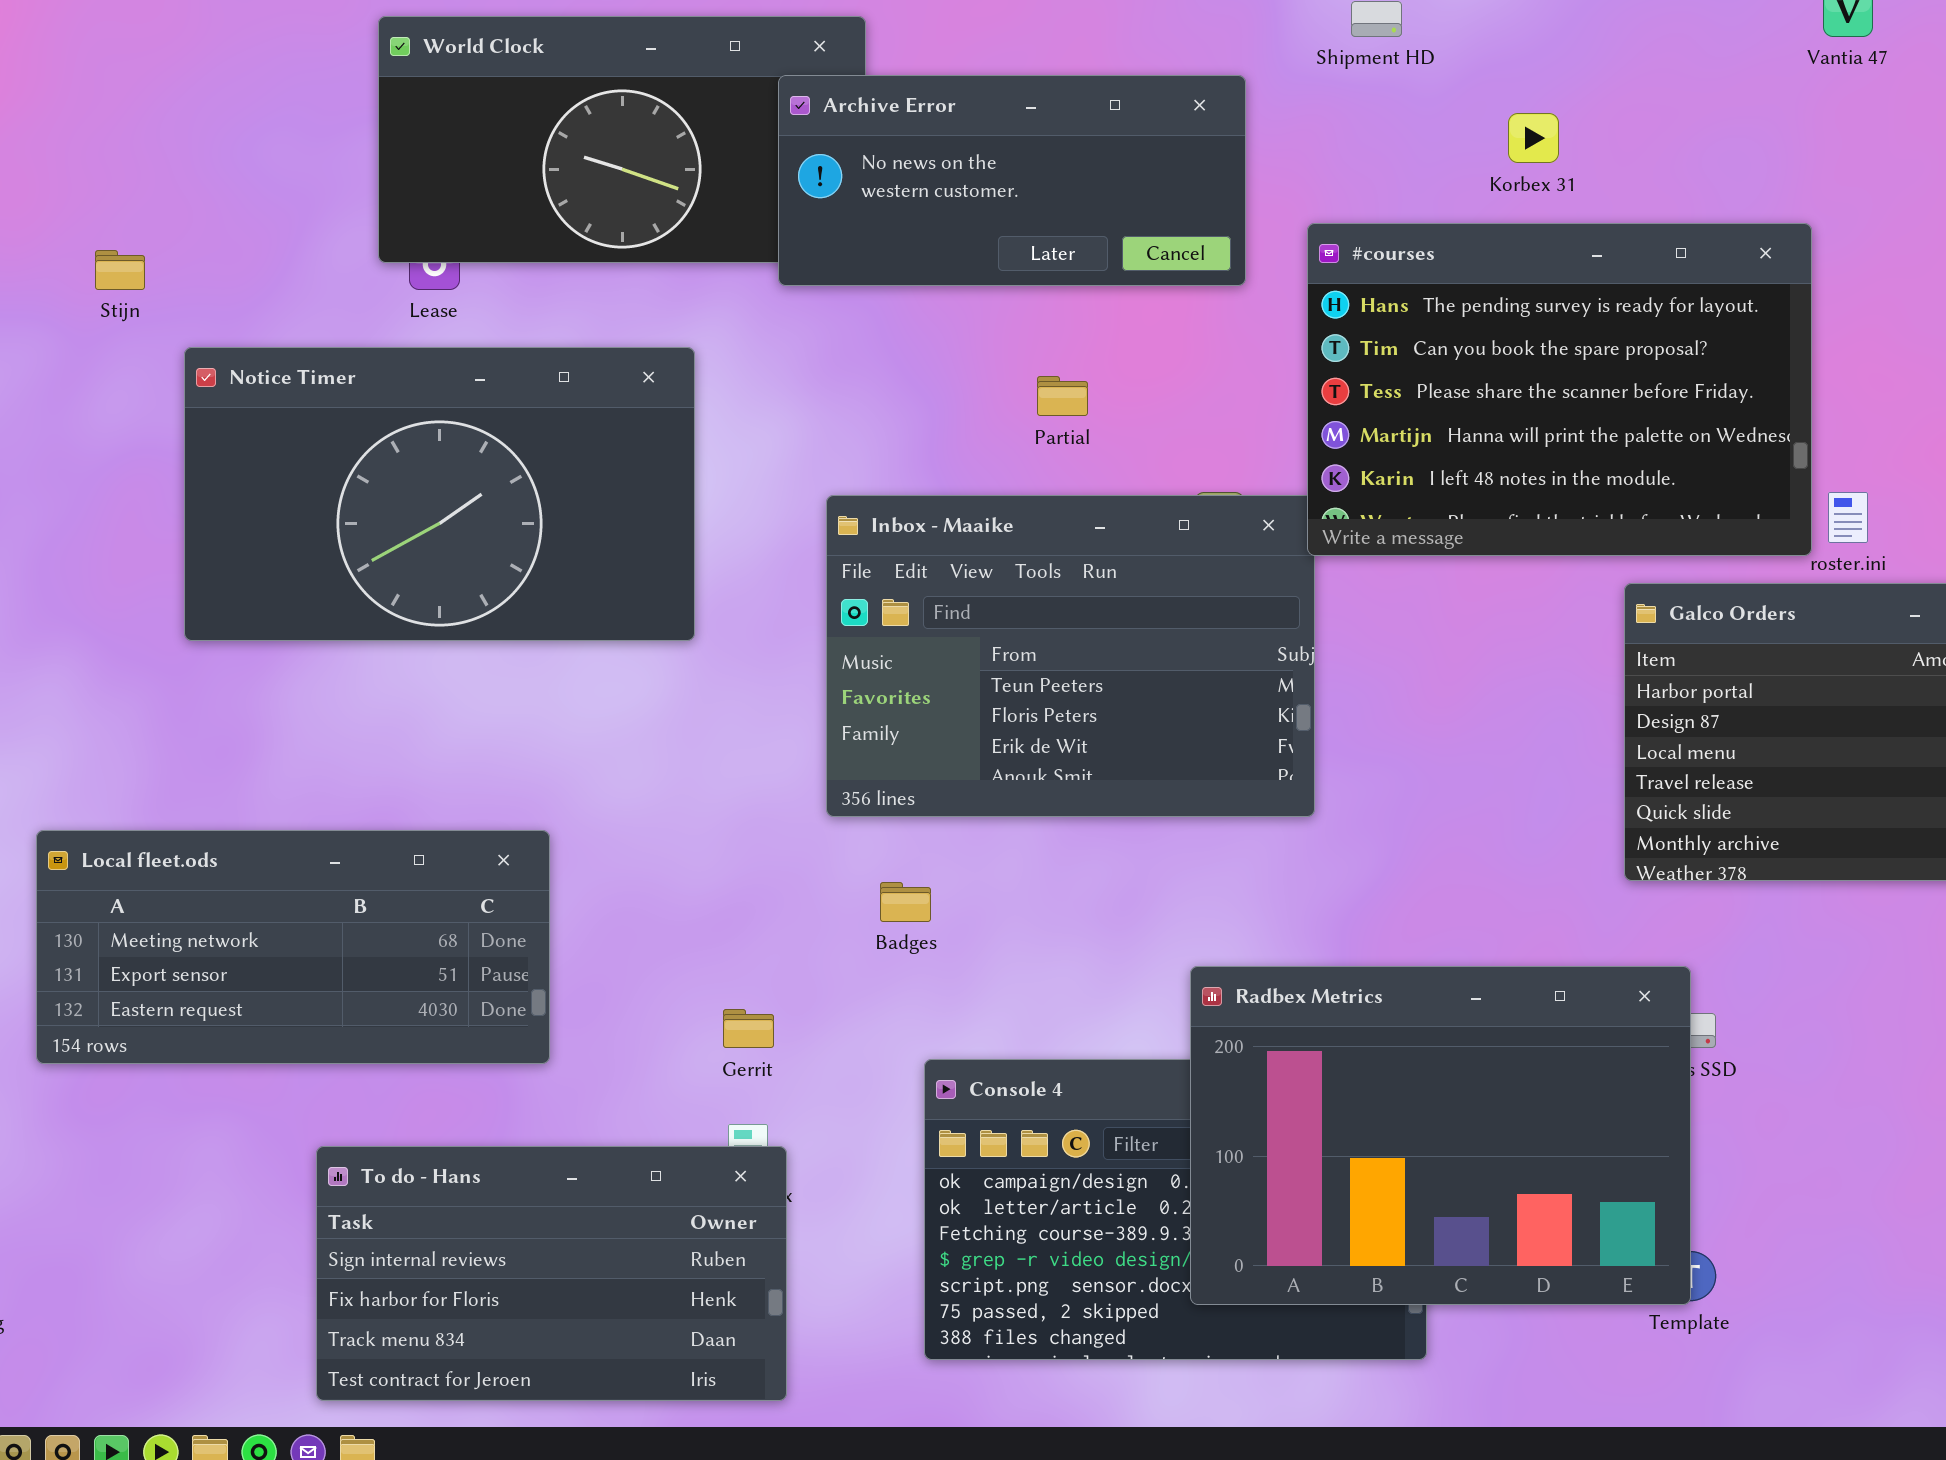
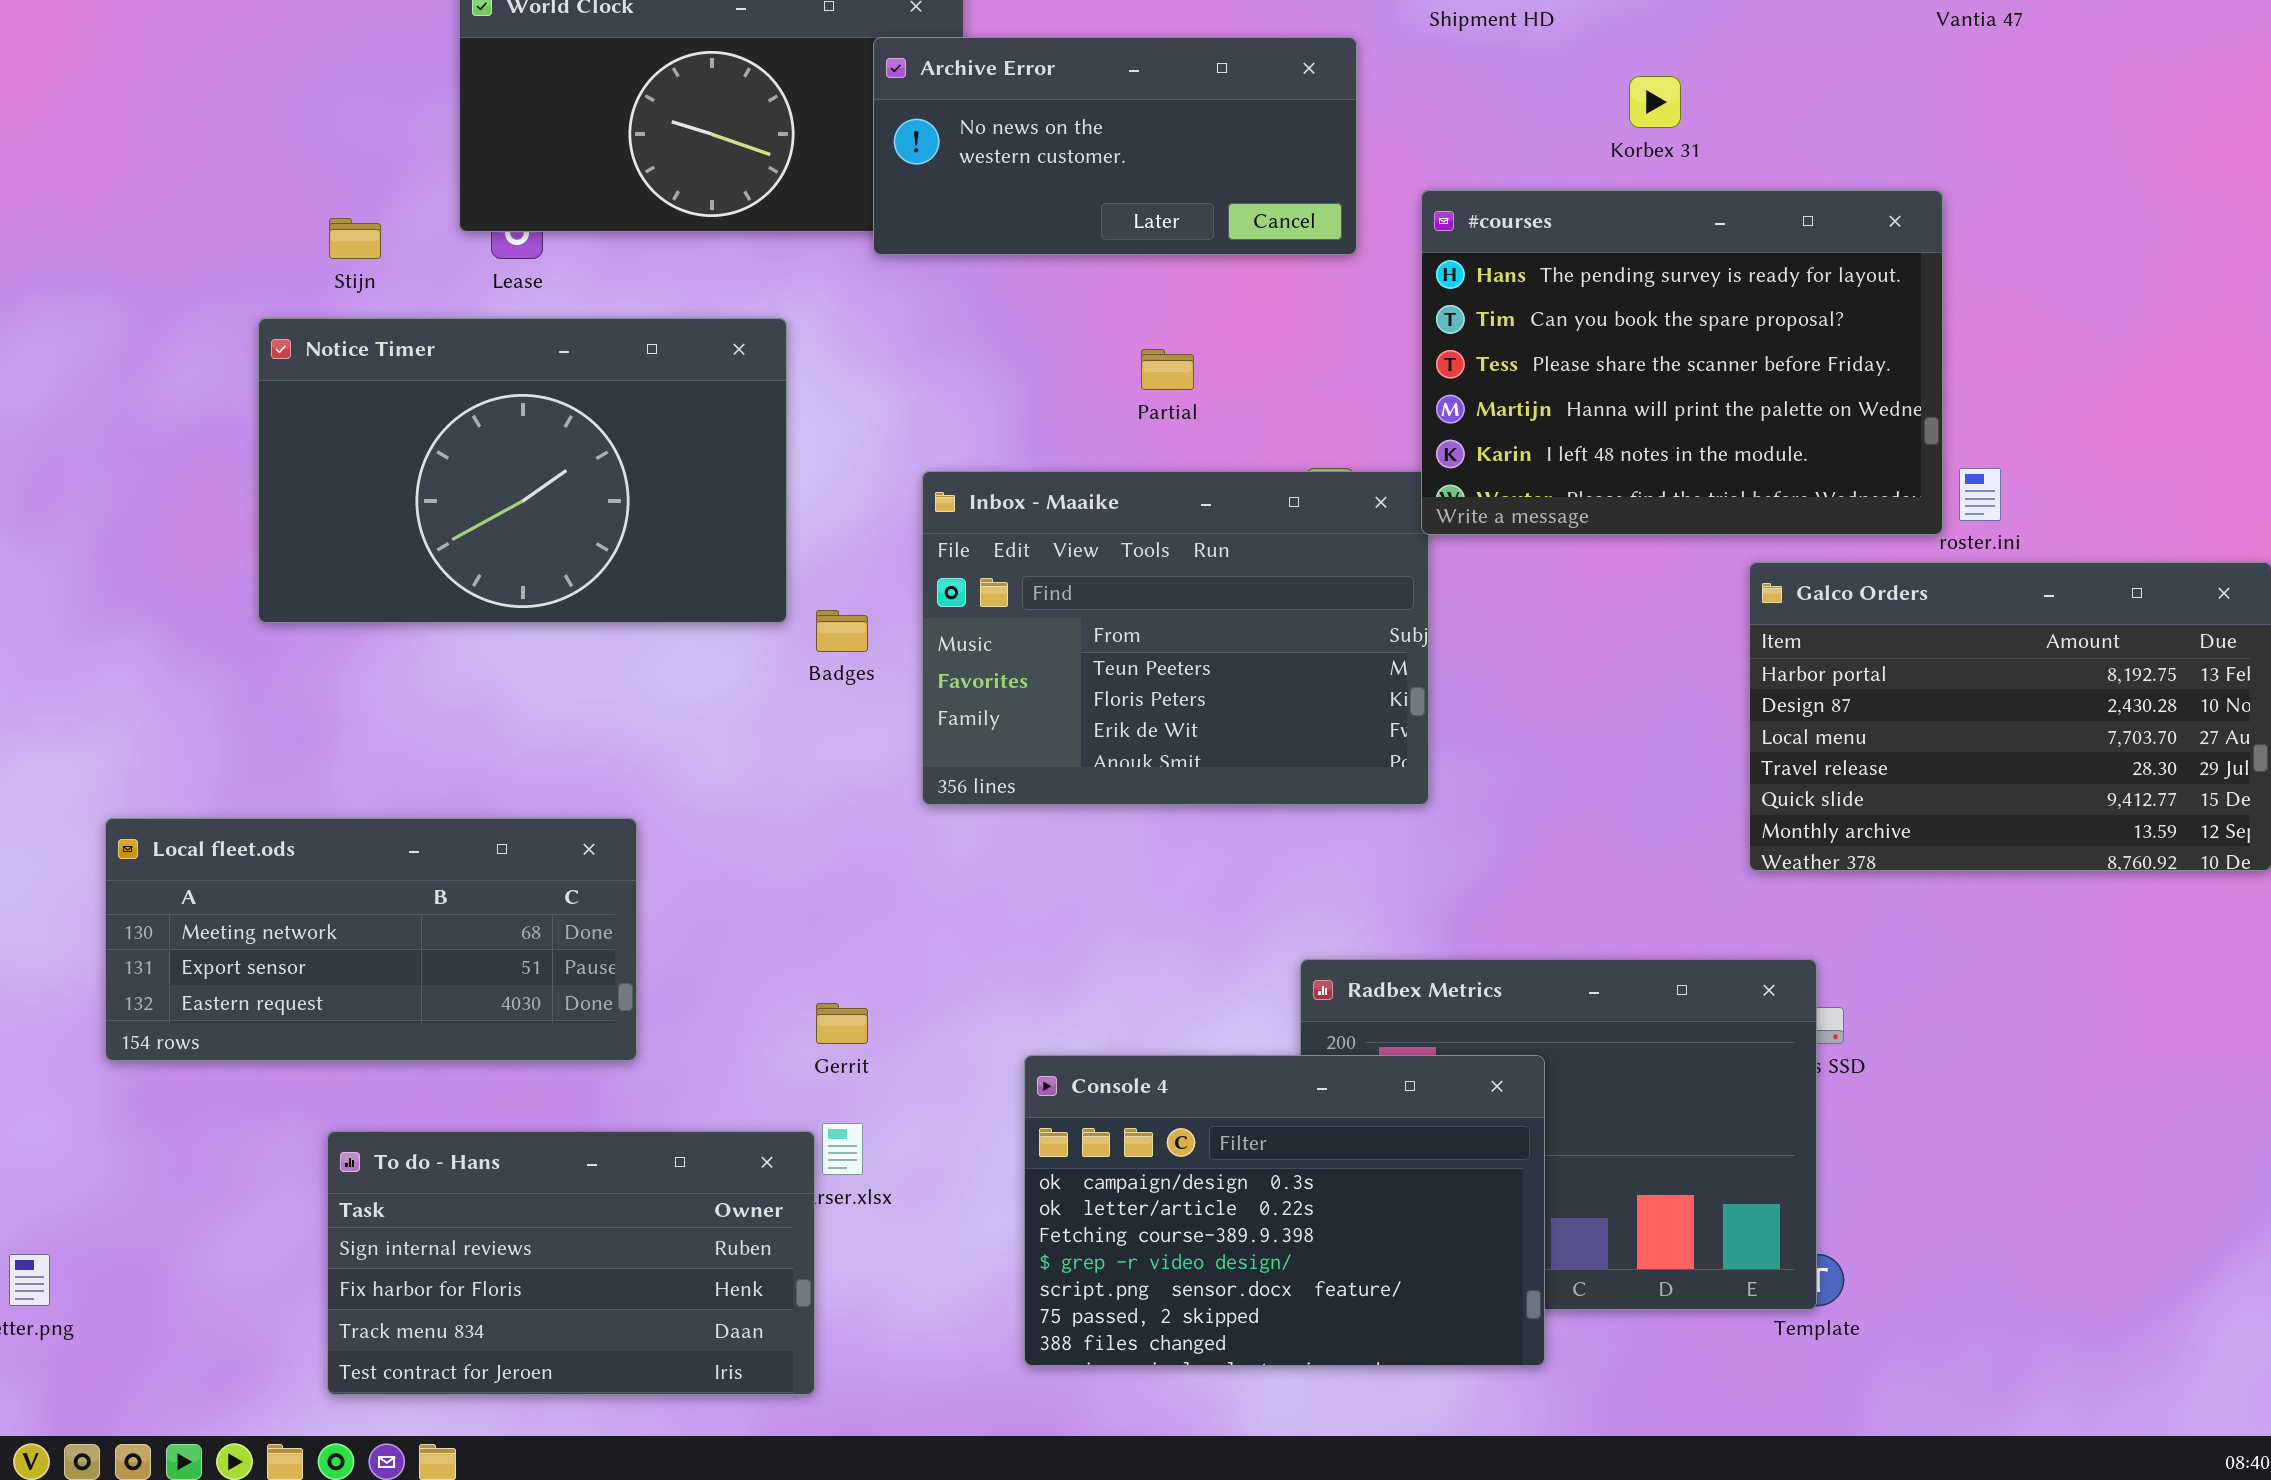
Stijn: [95,250,145,290] -> [329,218,381,259], moved
Badges: [880,882,931,922] -> [816,610,868,652], moved
Console 4: [924,1059,1427,1360] -> [1024,1055,1545,1366], raised
To do - Hans: [316,1146,787,1401] -> [327,1131,815,1395], moved

